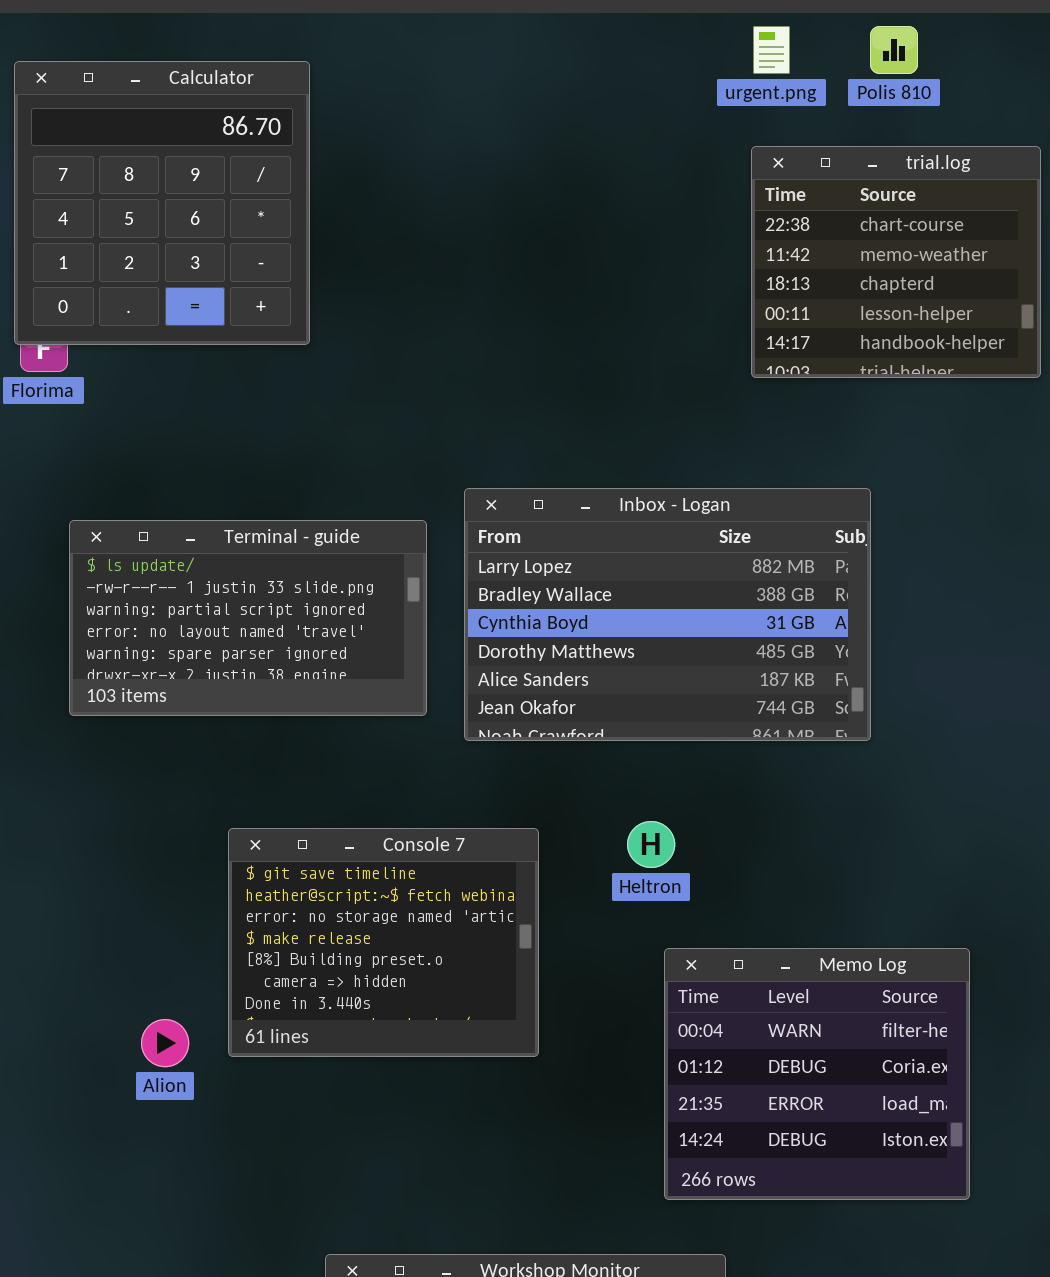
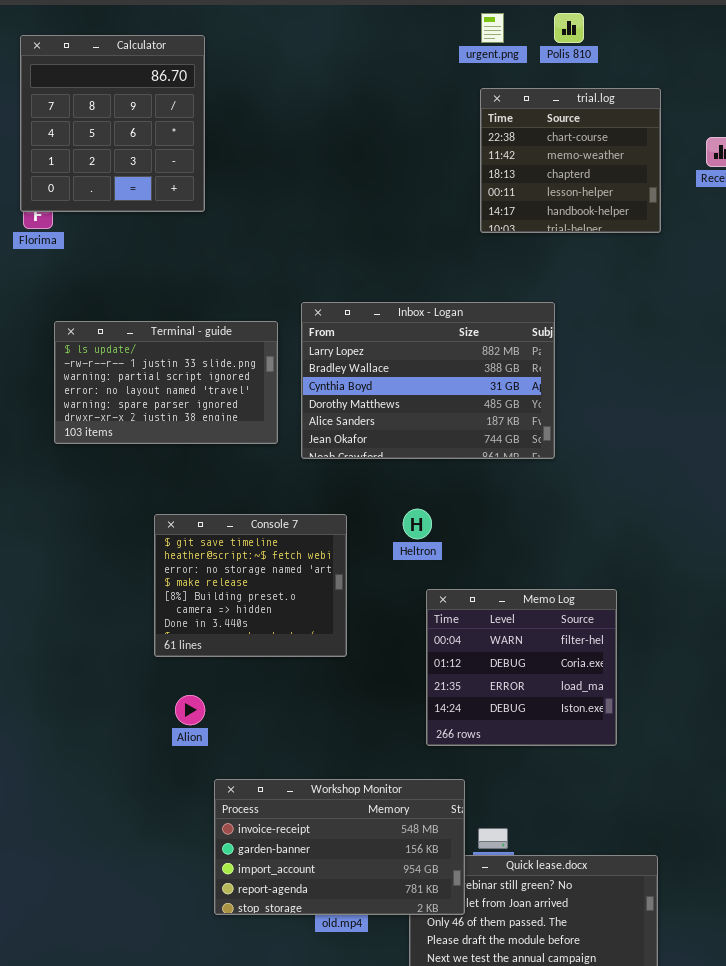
Alion: [141,1019,189,1067] -> [175,695,205,725], moved

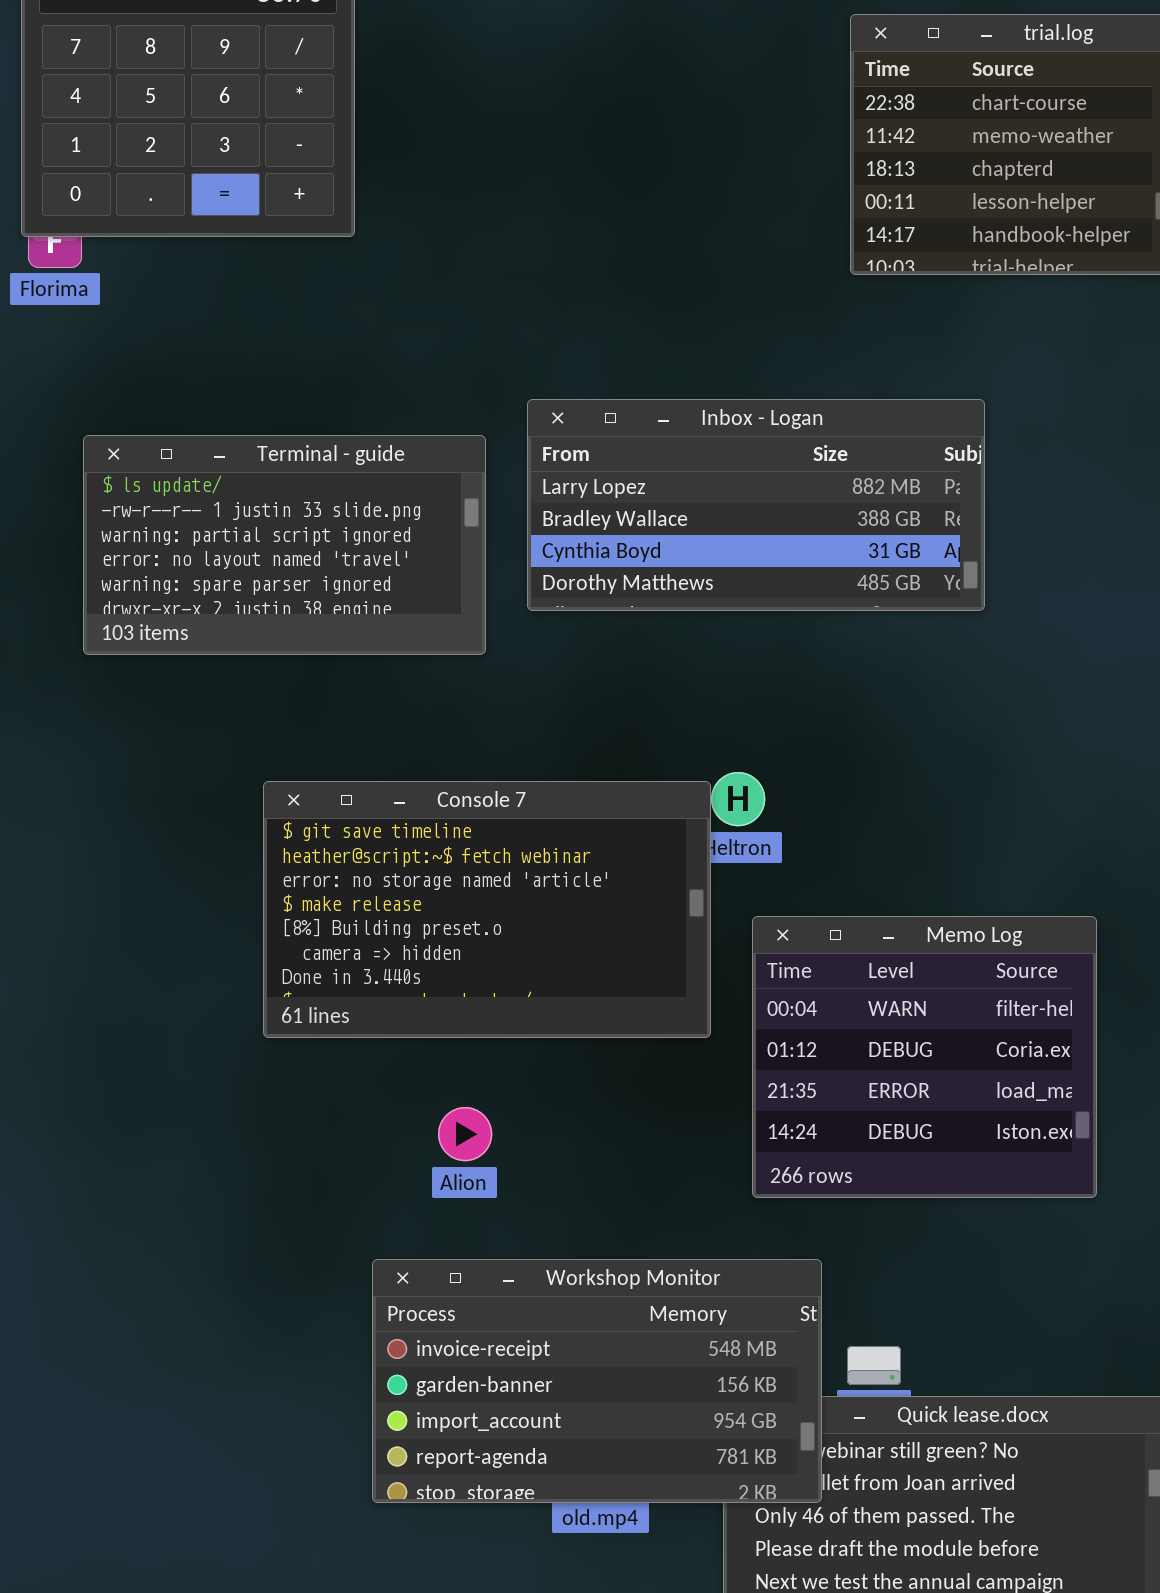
Inbox - Logan: [301,302,555,459] -> [527,399,985,611], resized
Console 7: [154,514,347,657] -> [263,781,711,1038], resized
Alion: [175,695,205,725] -> [438,1107,492,1161], moved

